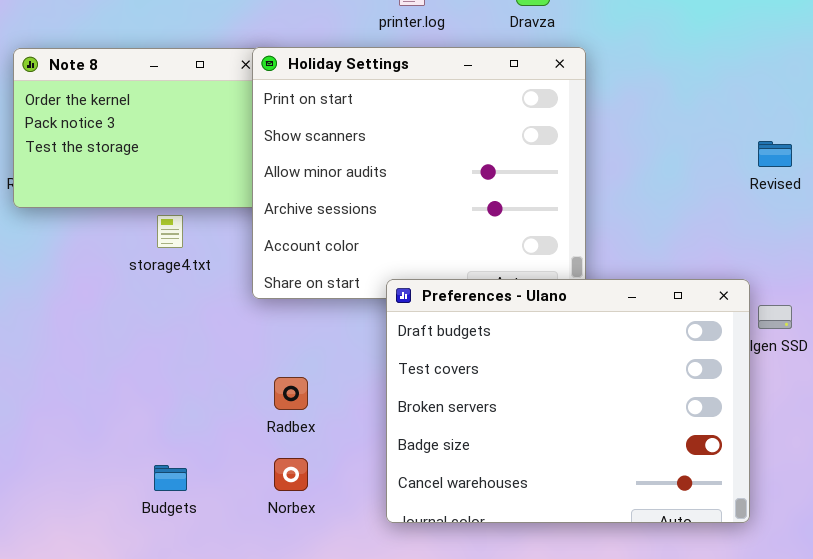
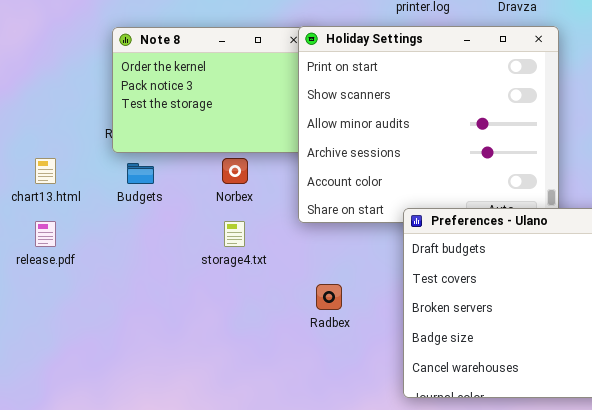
storage4.txt: [157,215,183,248] -> [224,221,245,247], moved
Norbex: [274,458,308,491] -> [222,158,248,184], moved
Budgets: [154,465,187,491] -> [127,163,154,184], moved

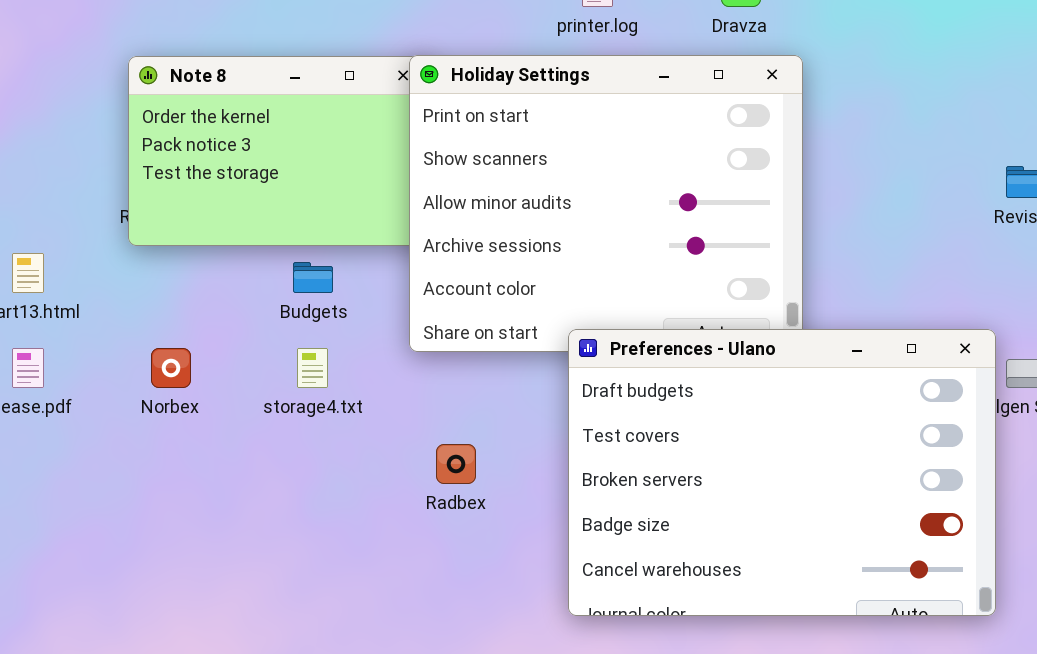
Norbex: [222,158,248,184] -> [151,348,191,388], moved
Budgets: [127,163,154,184] -> [293,262,333,293], moved

